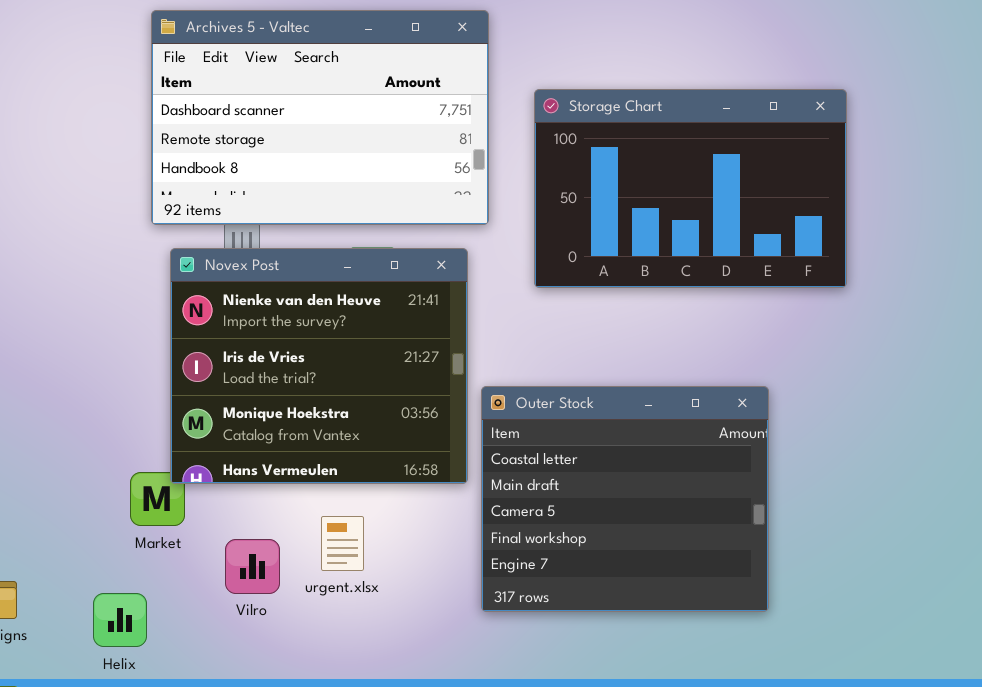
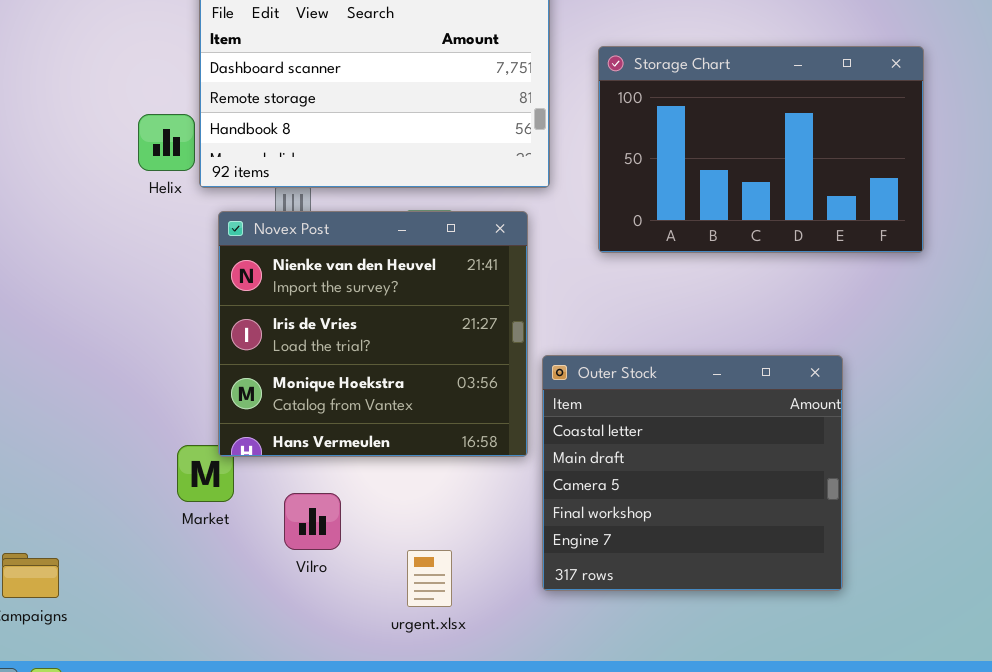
urgent.xlsx: [321,516,364,571] -> [407,550,452,607], moved
Vilro: [225,539,280,594] -> [284,493,341,550], moved
Helix: [93,593,147,647] -> [138,114,195,171], moved

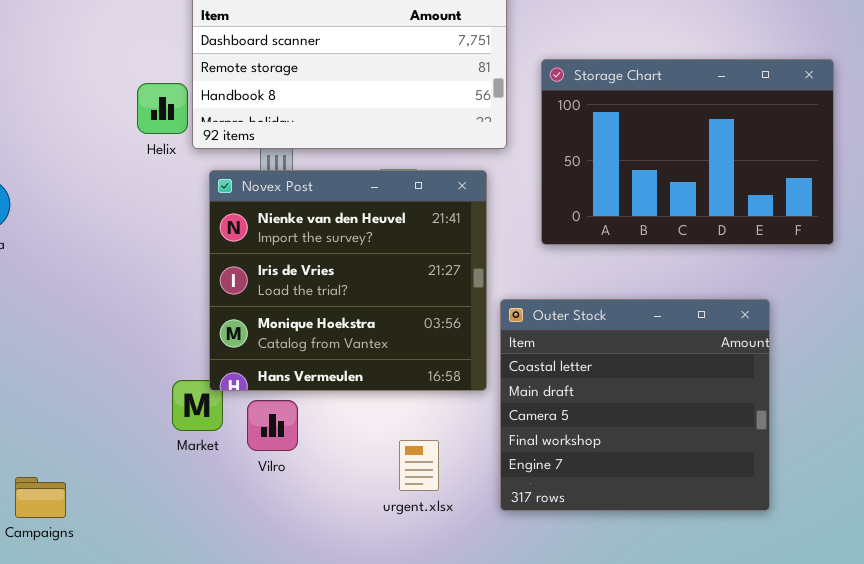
Storage Chart: [598,46,924,253] -> [541,59,834,245], moved
Vilro: [284,493,341,550] -> [247,400,298,451], moved
urgent.xlsx: [407,550,452,607] -> [399,440,439,491], moved

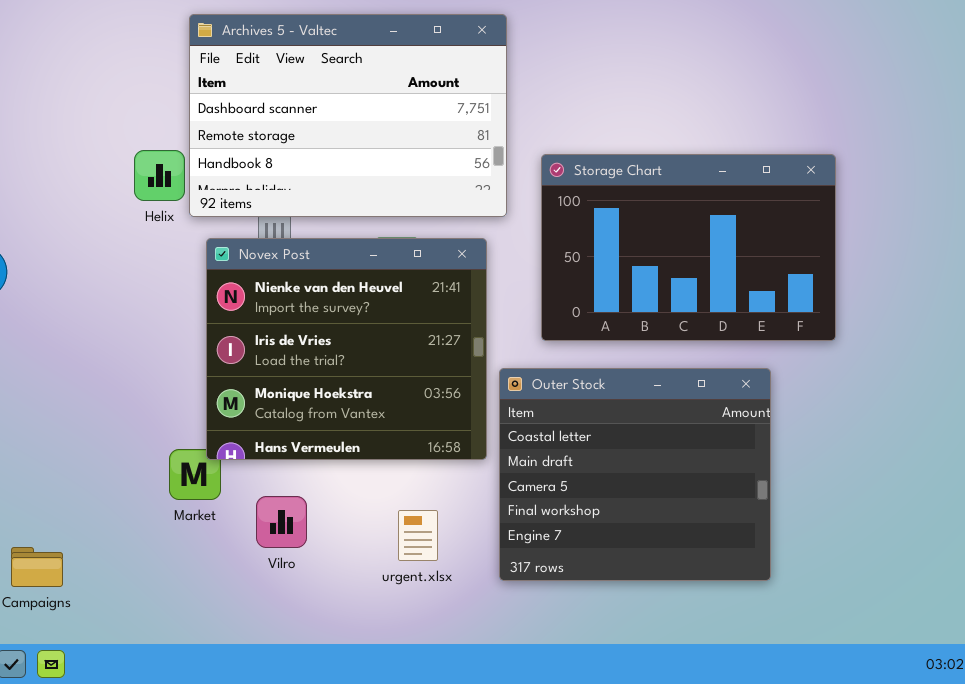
Storage Chart: [541,59,834,245] -> [541,154,836,341], moved
Vilro: [247,400,298,451] -> [256,496,307,548], moved

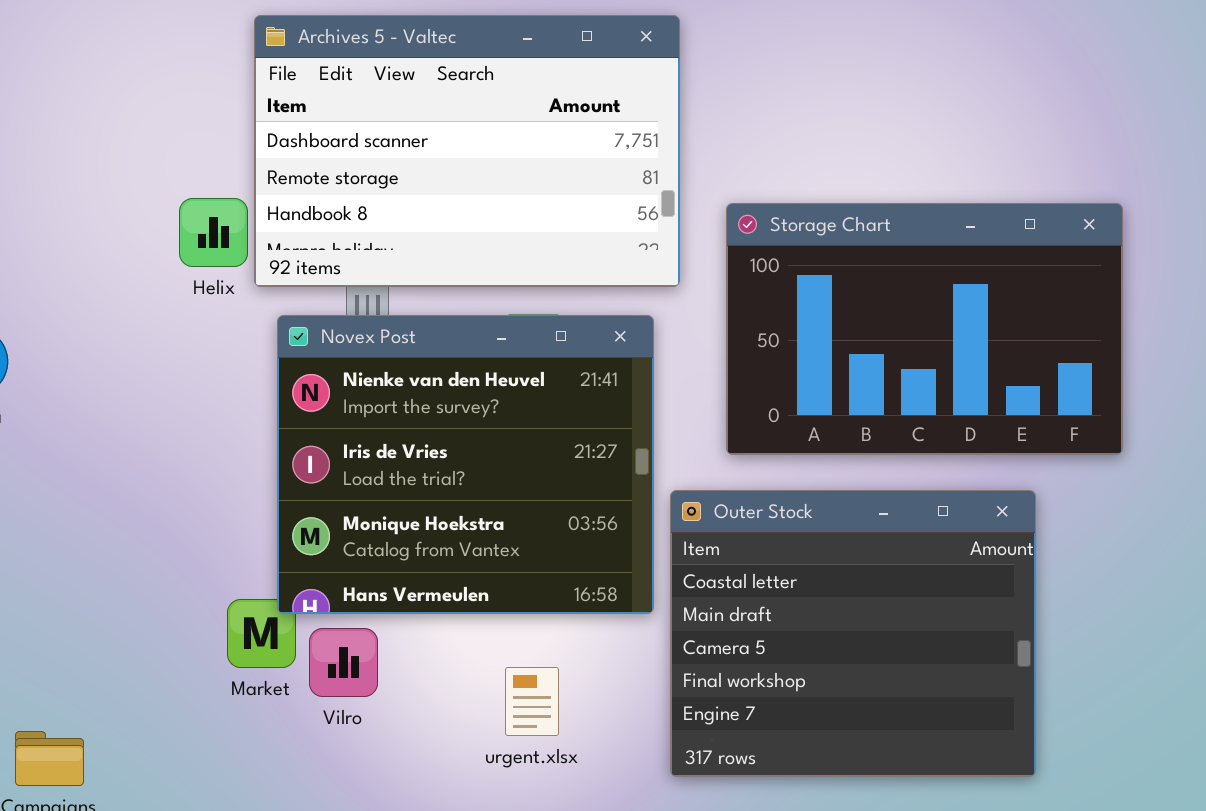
Vilro: [256,496,307,548] -> [309,628,378,697], moved
urgent.xlsx: [398,510,438,561] -> [505,667,559,736], moved

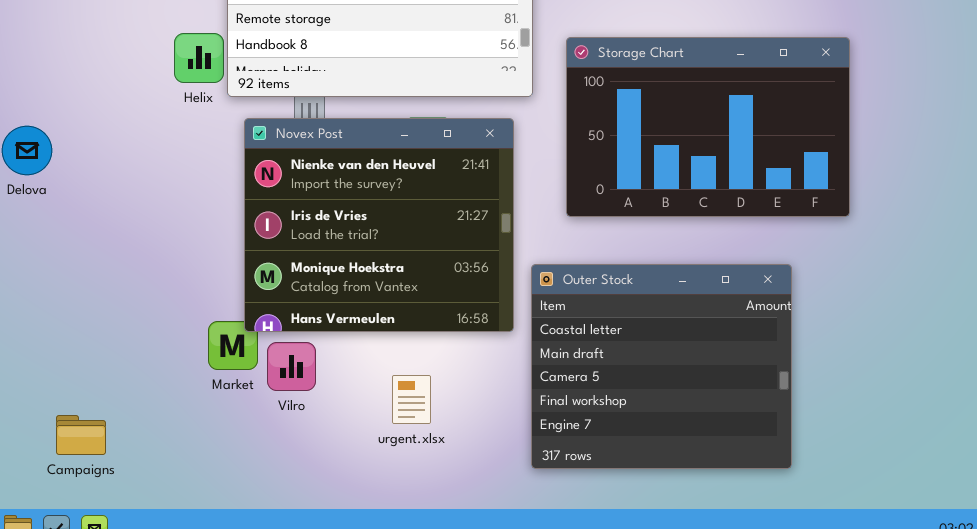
Outer Stock: [670,490,1036,777] -> [531,264,792,469], moved
urgent.xlsx: [505,667,559,736] -> [392,375,431,424], moved

